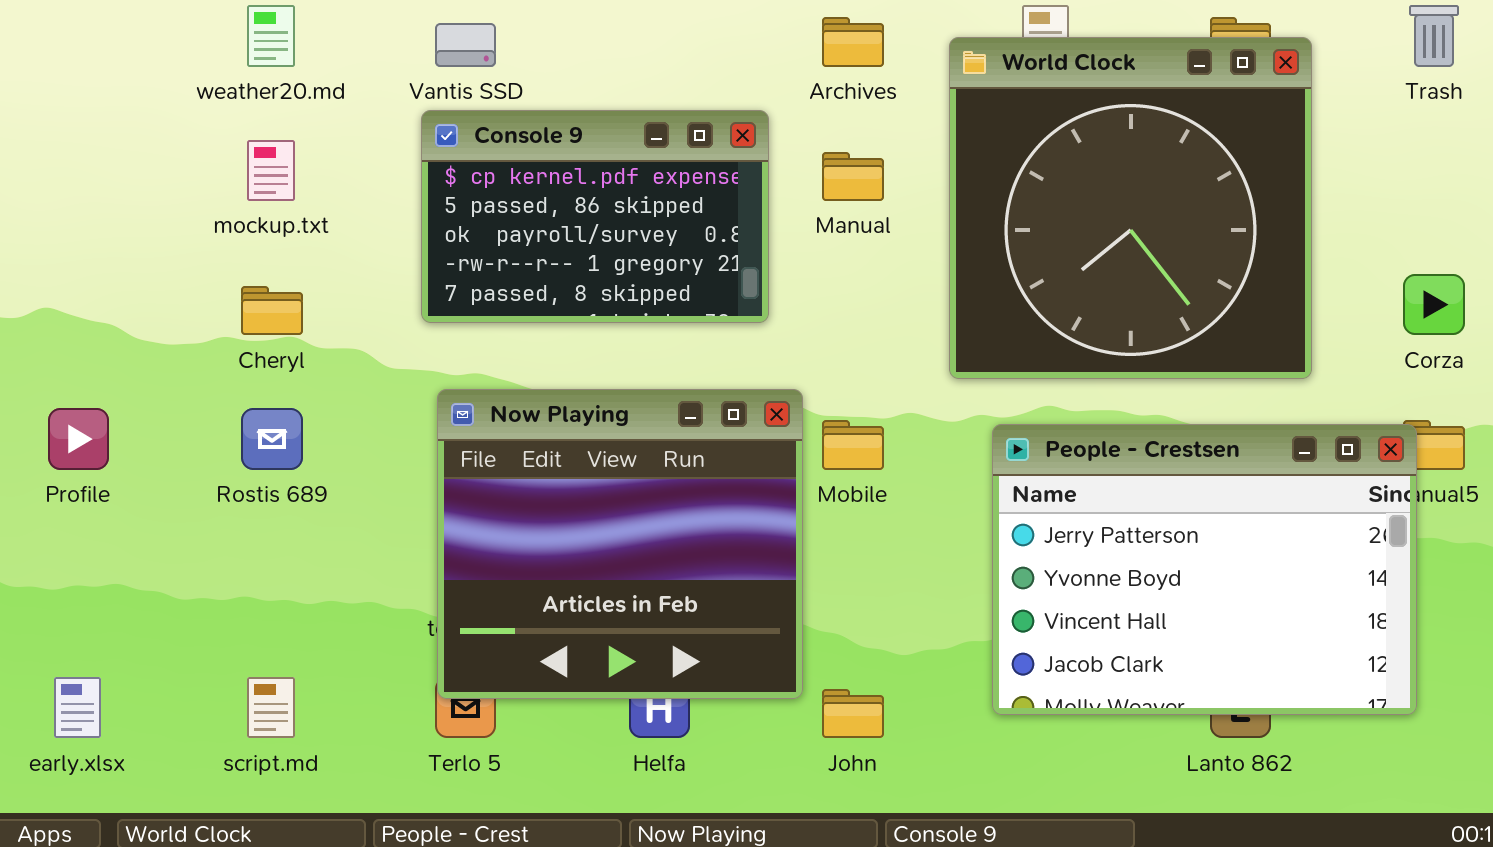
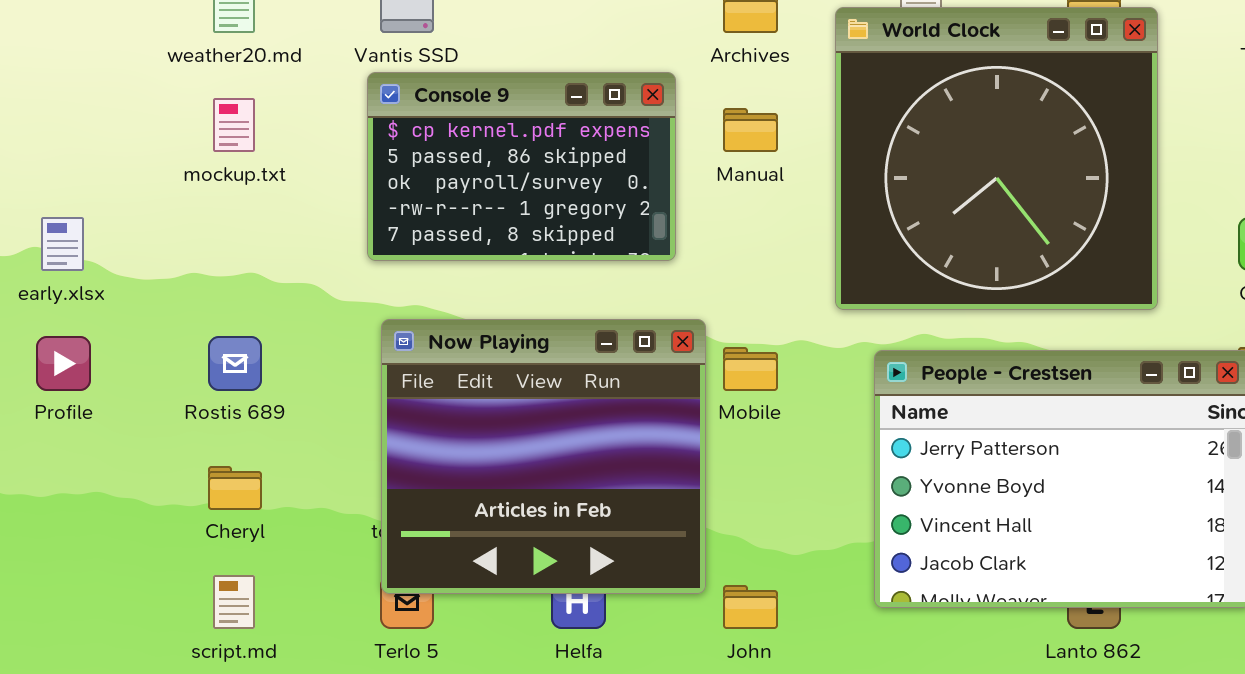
Cheryl: [241,286,303,335] -> [208,466,262,510], moved
early.xlsx: [54,677,101,738] -> [41,217,84,271], moved

